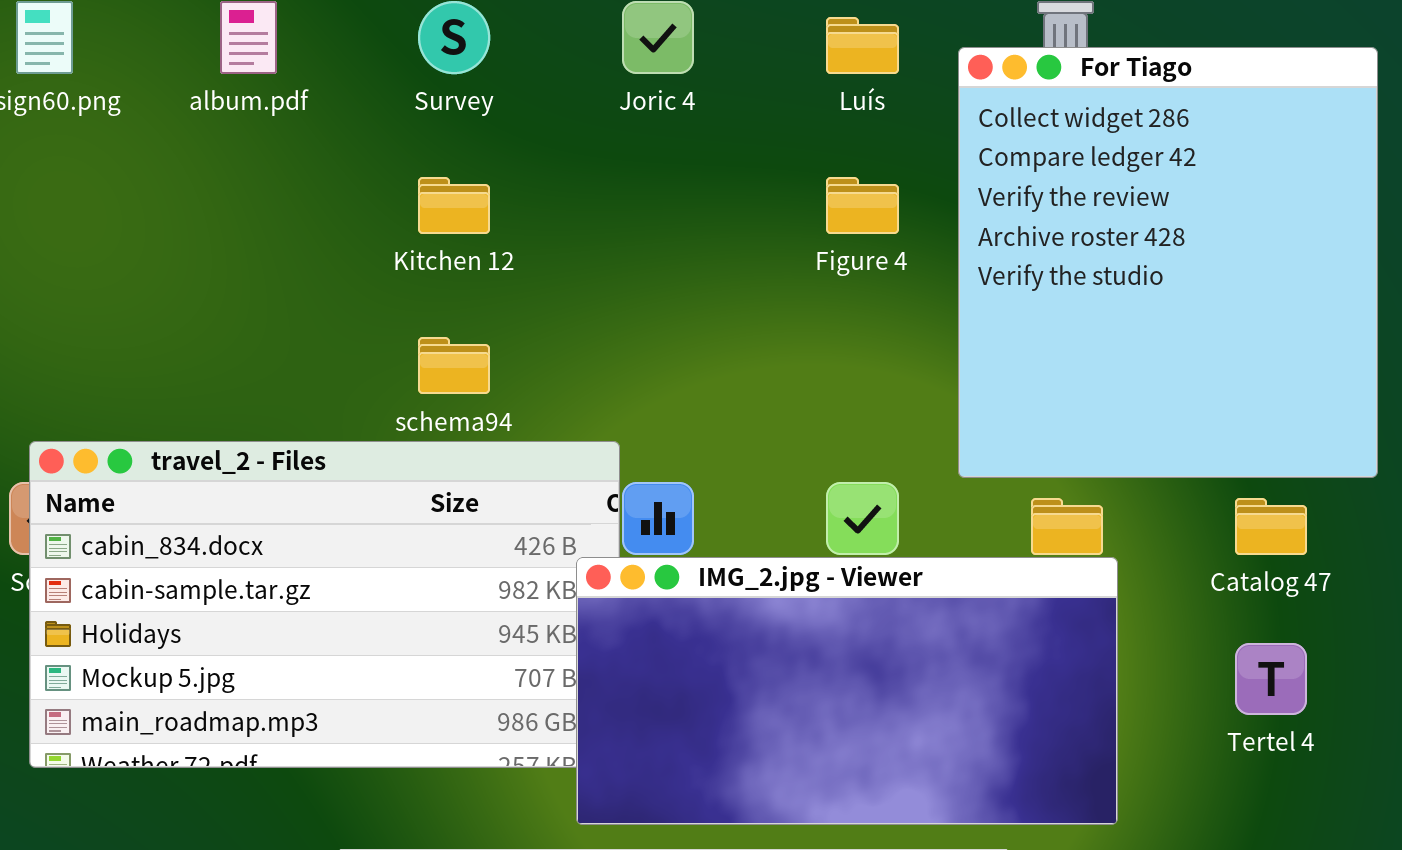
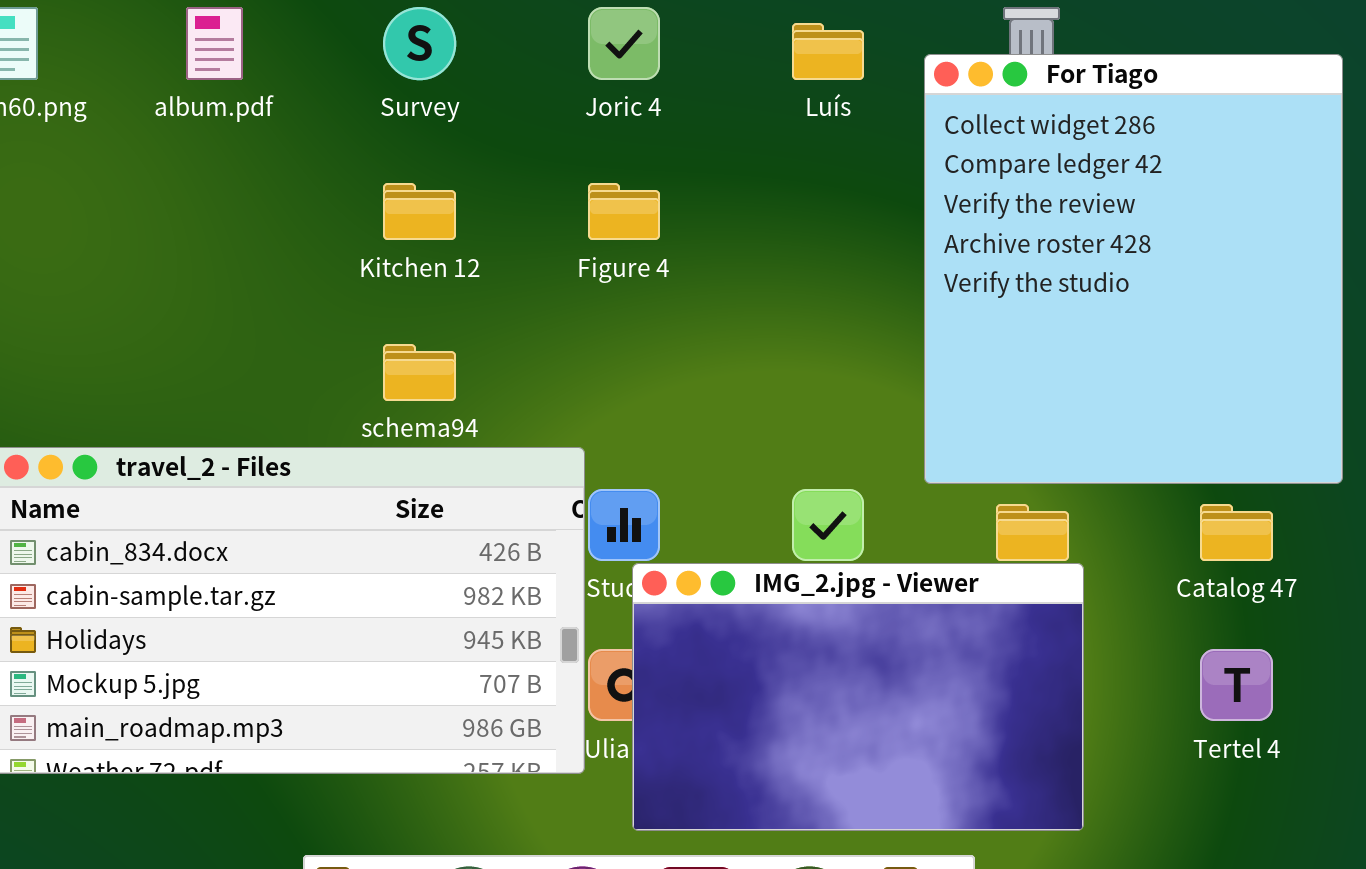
Figure 4: [826,177,899,234] -> [588,183,660,240], moved
IMG_2.jpg - Viewer: [576,557,1118,825] -> [632,563,1084,831], resized

